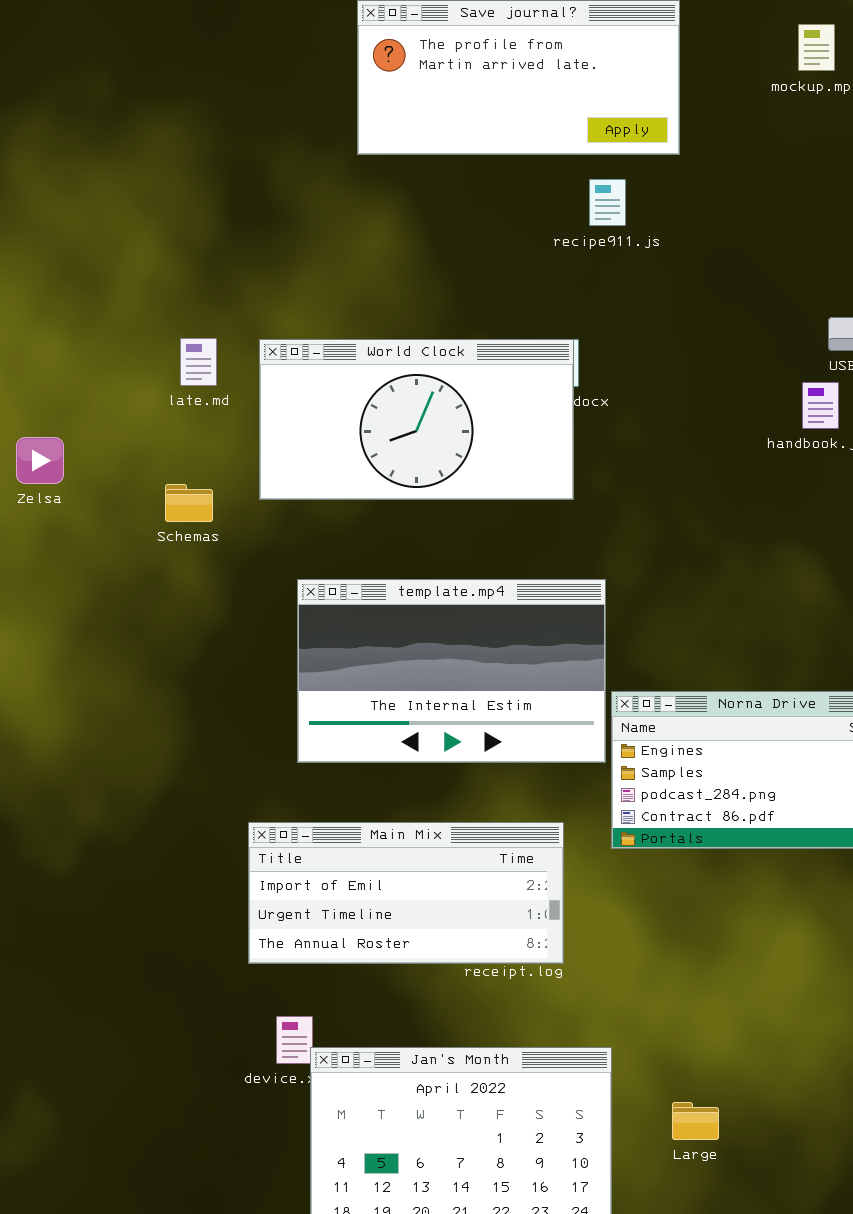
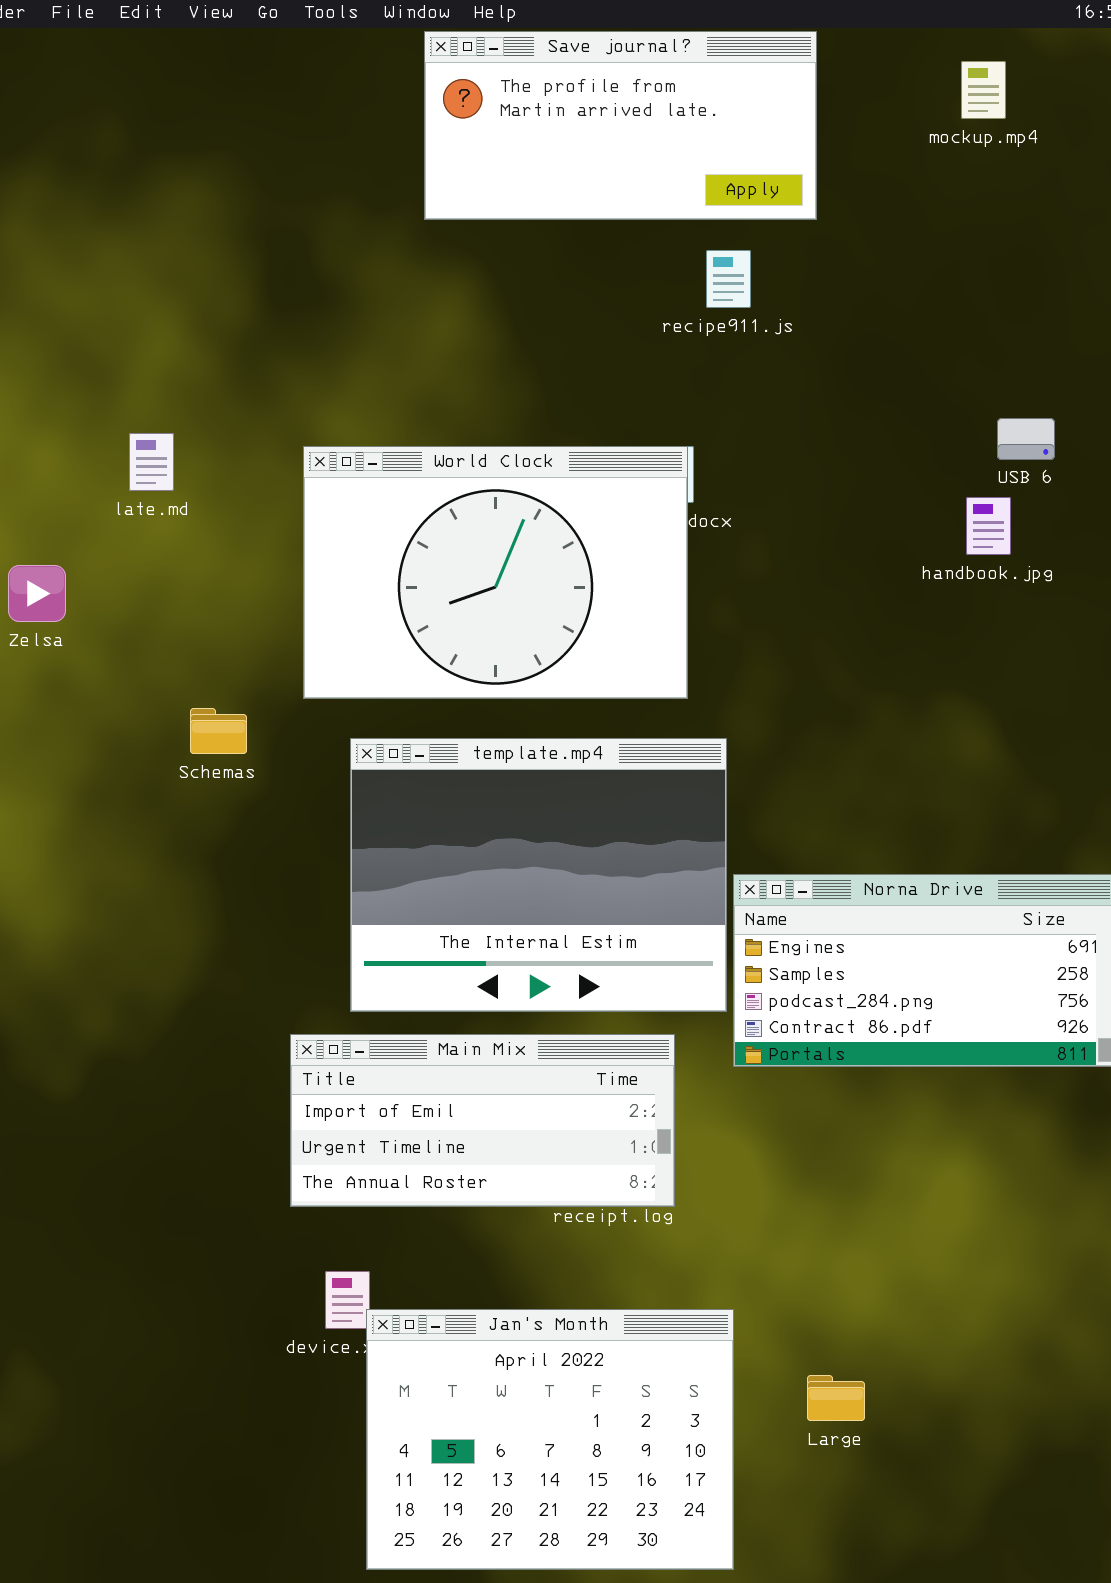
late.md: [180,338,217,386] -> [129,433,174,491], moved
World Clock: [259,339,574,500] -> [303,446,688,699], resized
Schemas: [165,484,213,522] -> [190,708,247,754], moved
template.mp4: [297,579,606,763] -> [350,738,727,1012], resized

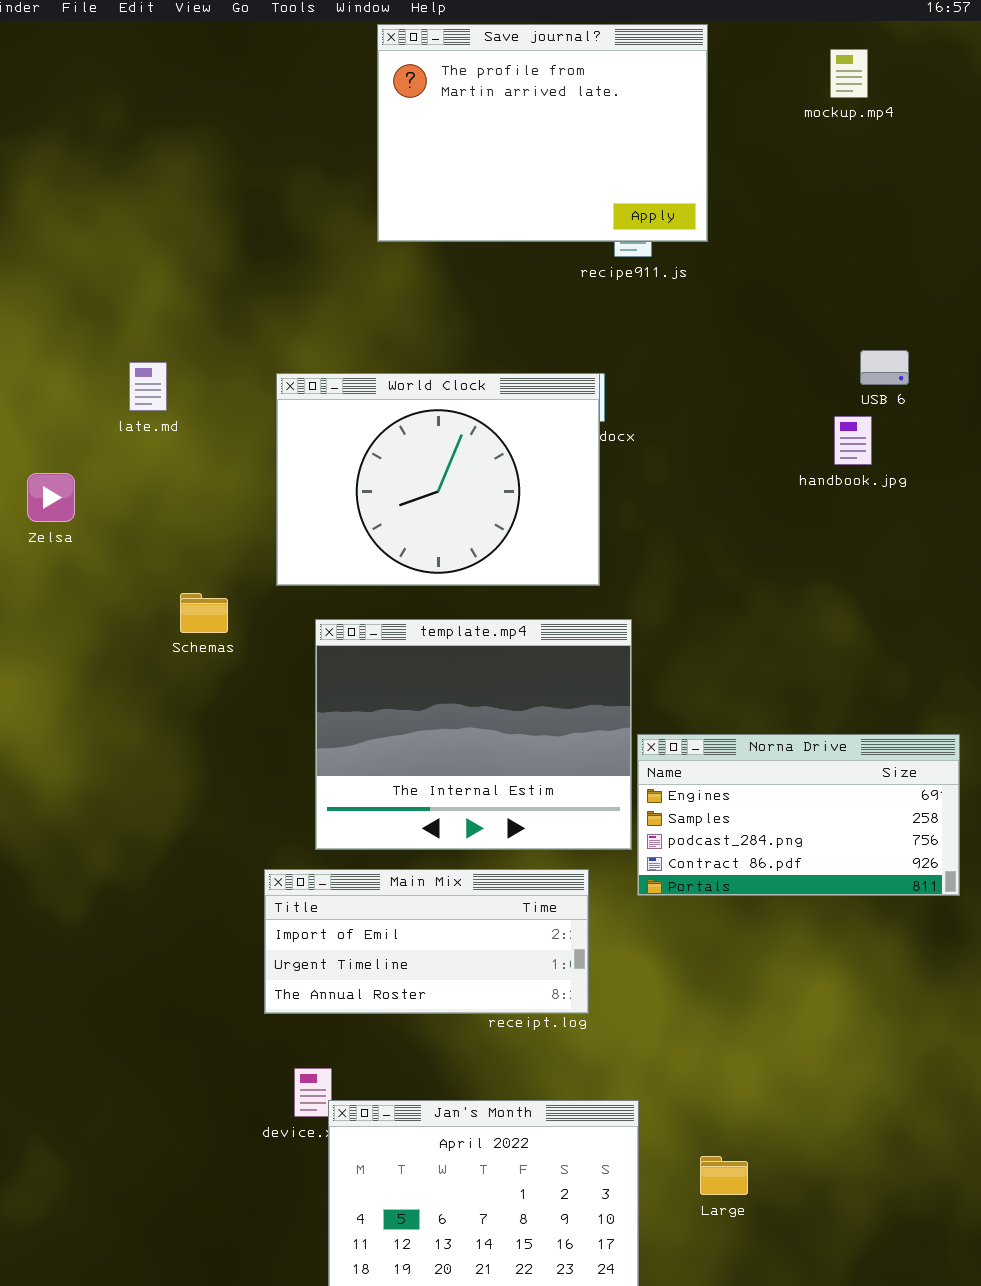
Save journal?: [424,31,817,220] -> [377,24,708,242], resized

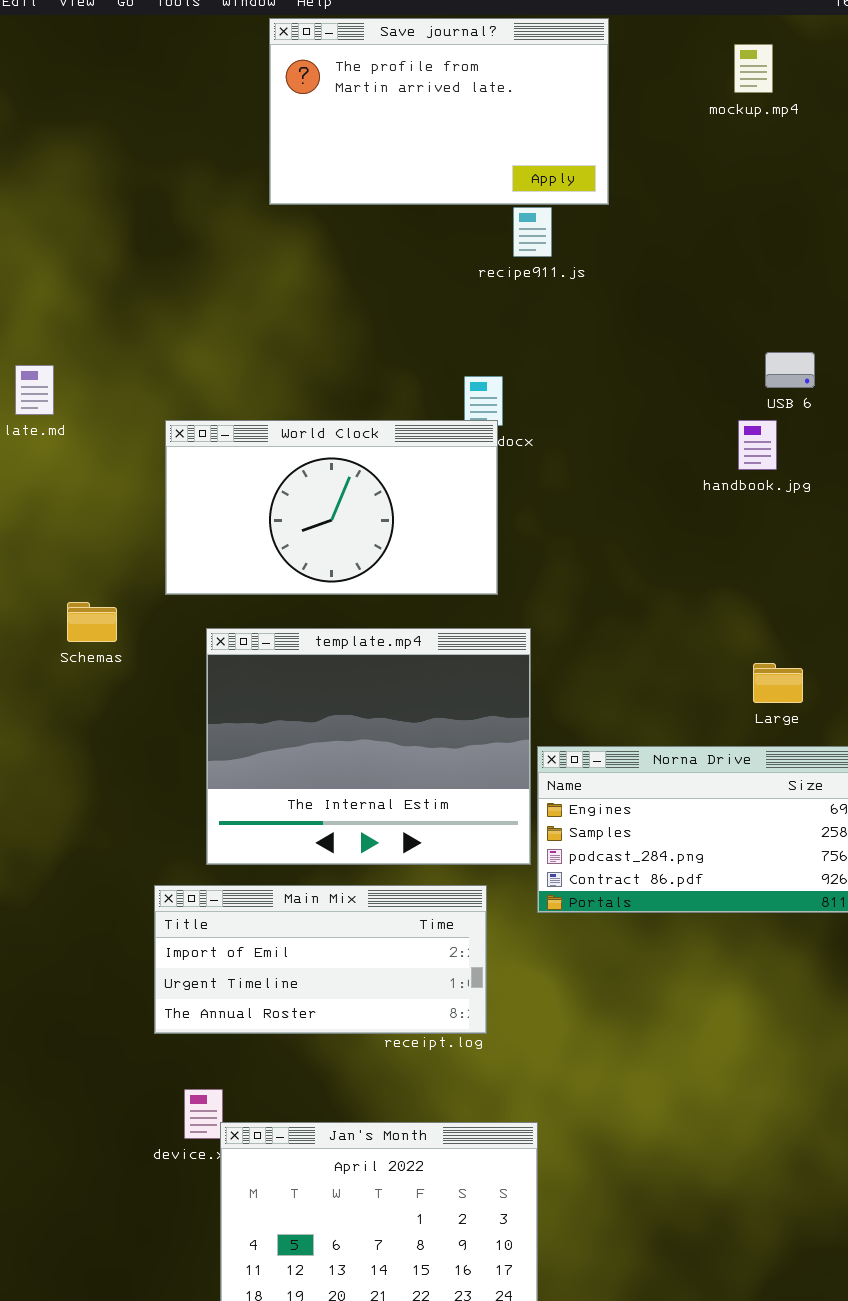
Save journal?: [377,24,708,242] -> [269,18,609,205], resized
World Clock: [276,373,600,586] -> [165,420,498,595], resized
Large: [700,1156,748,1195] -> [753,663,803,703], moved

